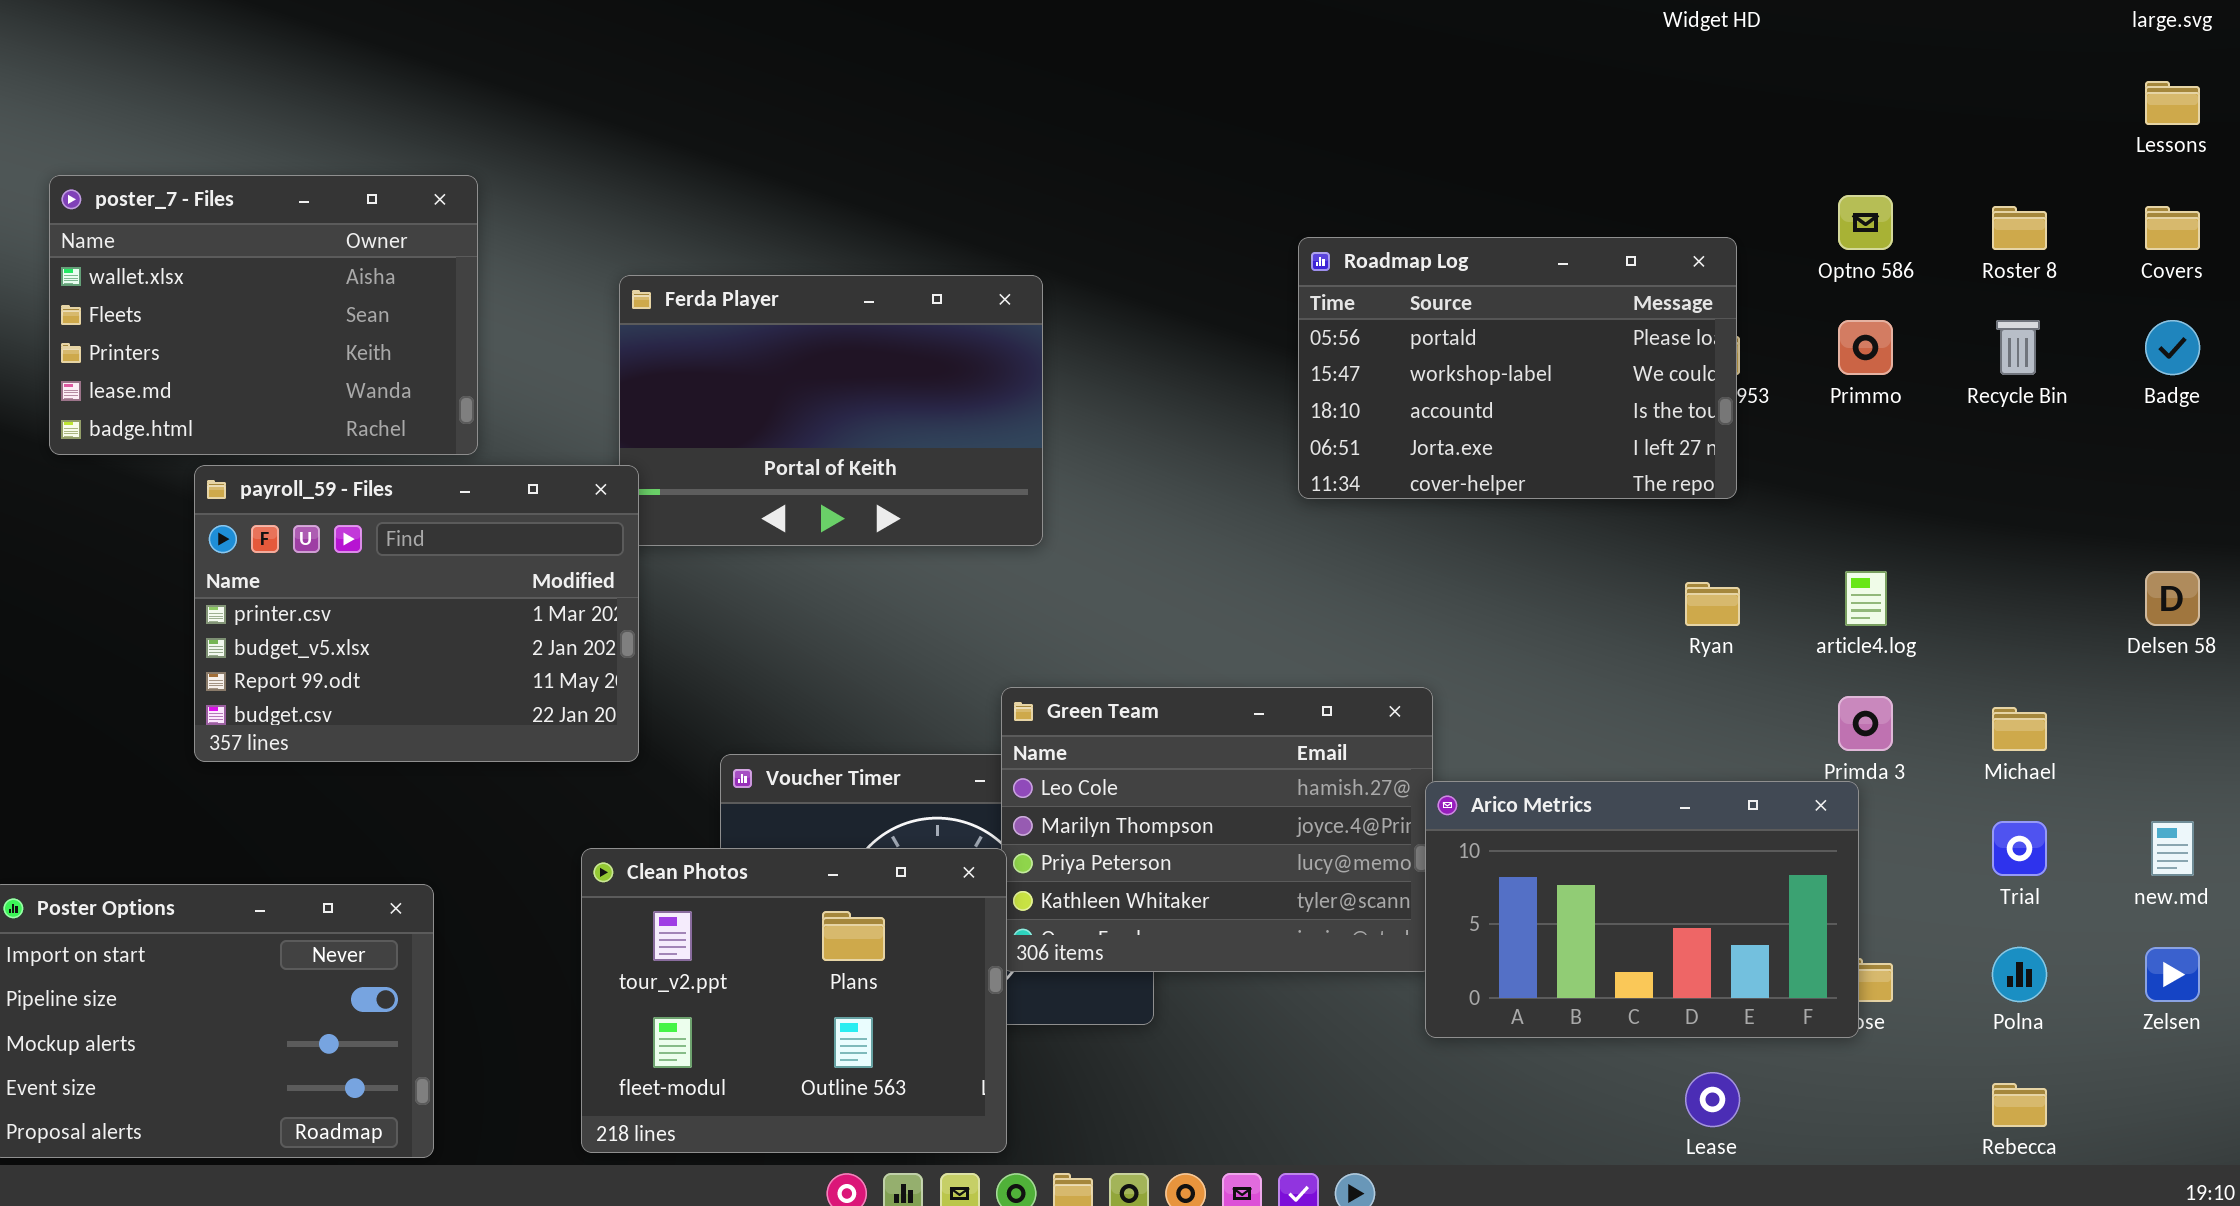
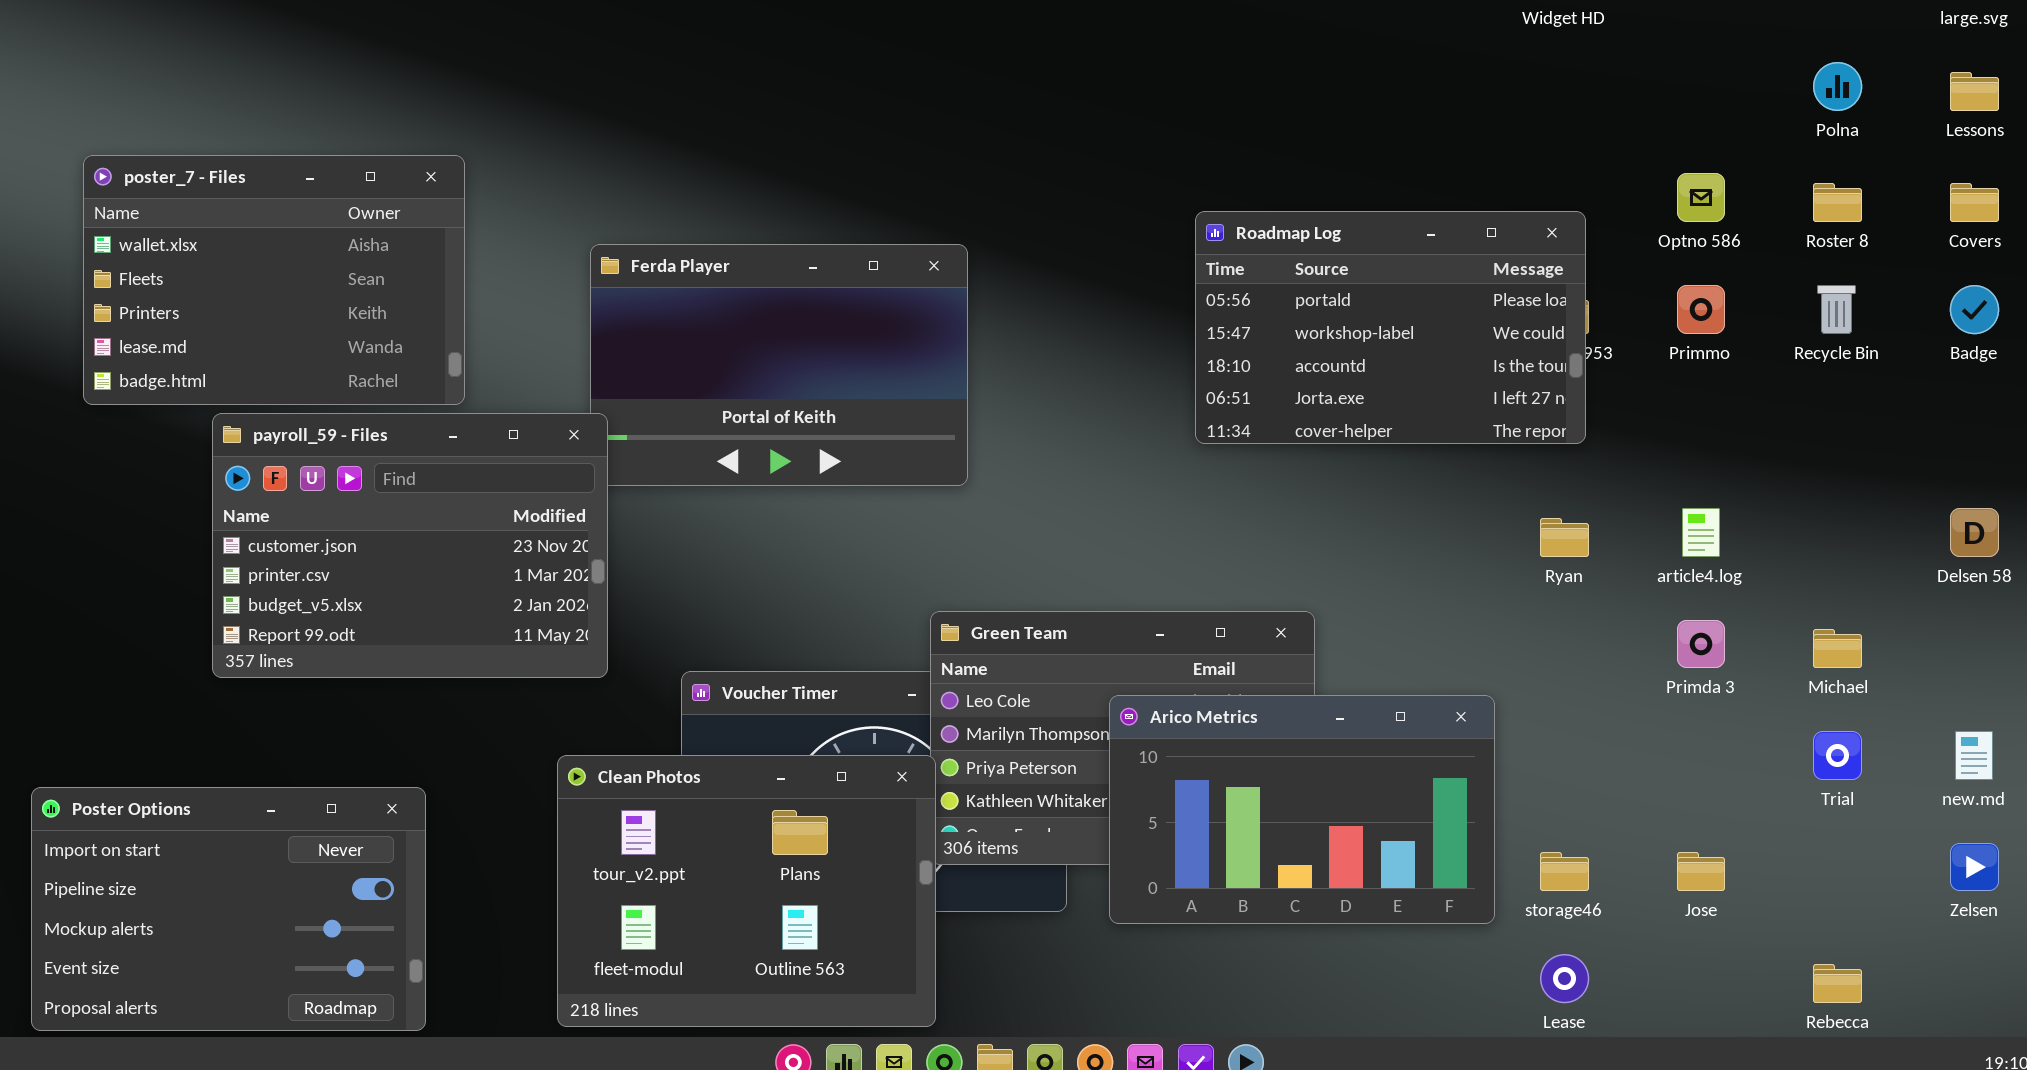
payroll_59 - Files: [194,465,639,762] -> [212,413,608,678], scrolled up 1 row
Arico Metrics: [1425,781,1859,1038] -> [1109,695,1495,924], moved
Polna: [1992,947,2047,1002] -> [1813,62,1862,111], moved

